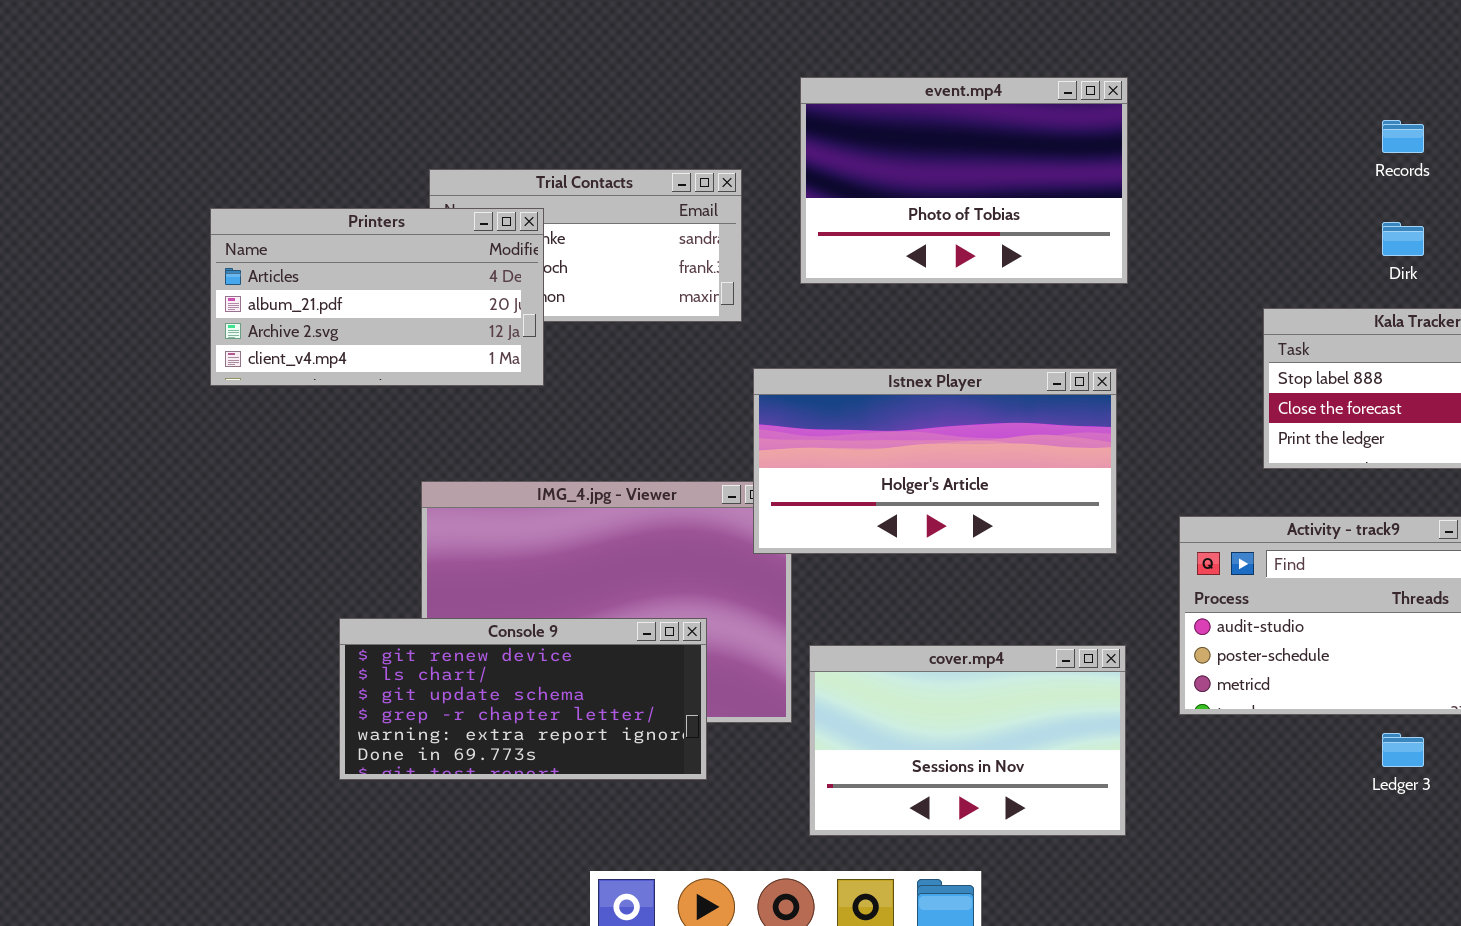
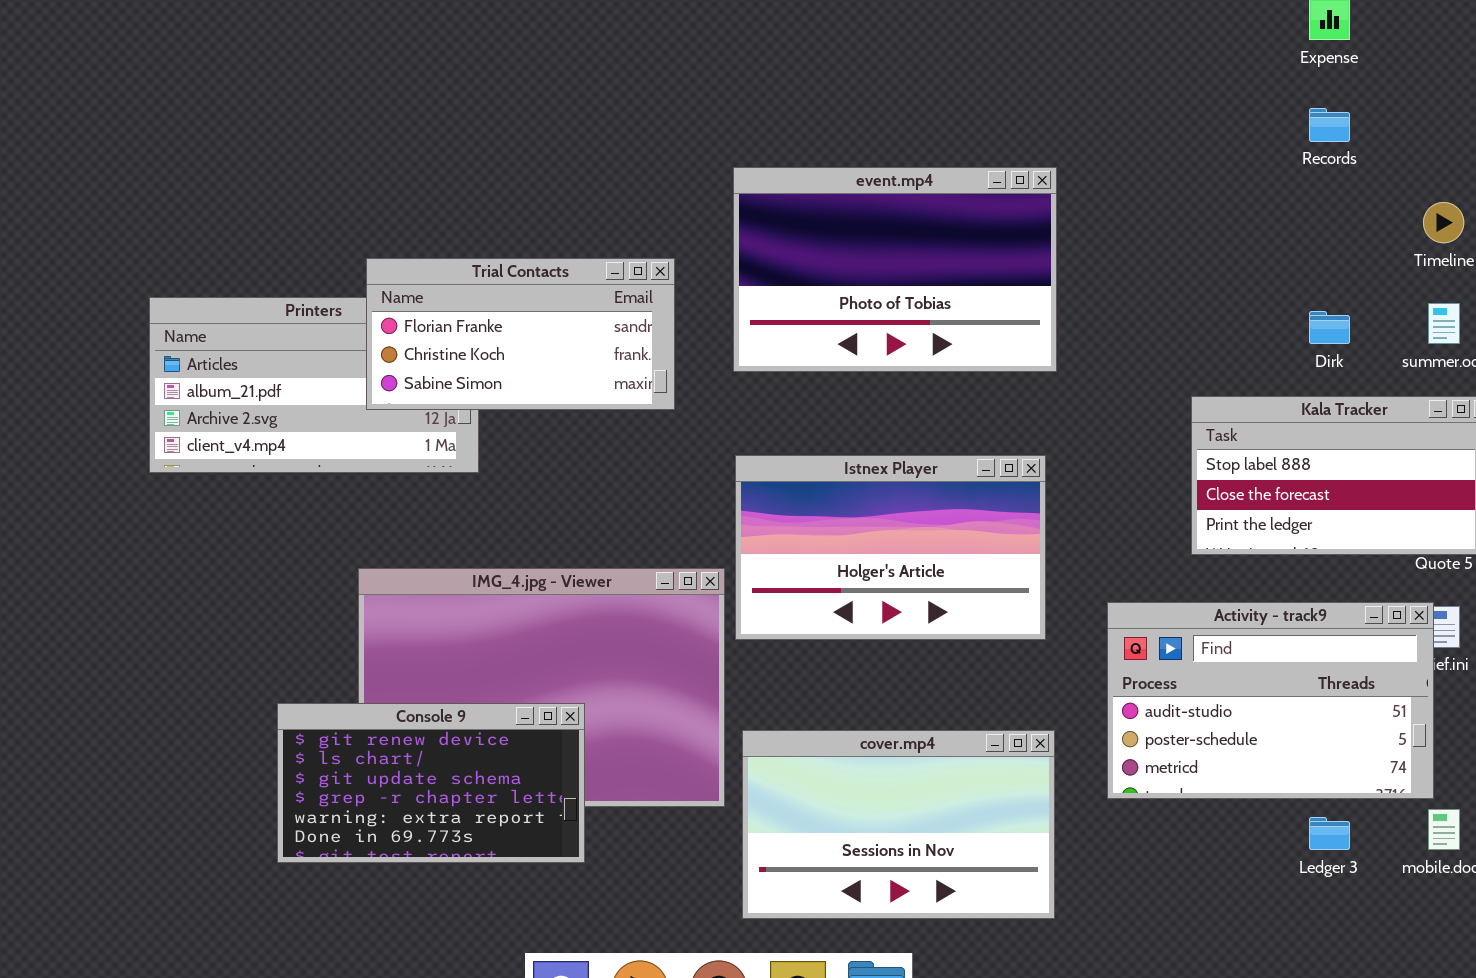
Records: [1382,120,1424,153] -> [1309,108,1350,142], moved
Trial Contacts: [429,169,742,322] -> [366,258,675,410], raised
Istnex Player: [753,368,1117,554] -> [735,455,1046,640], resized
Console 9: [339,618,707,780] -> [277,703,585,863], resized

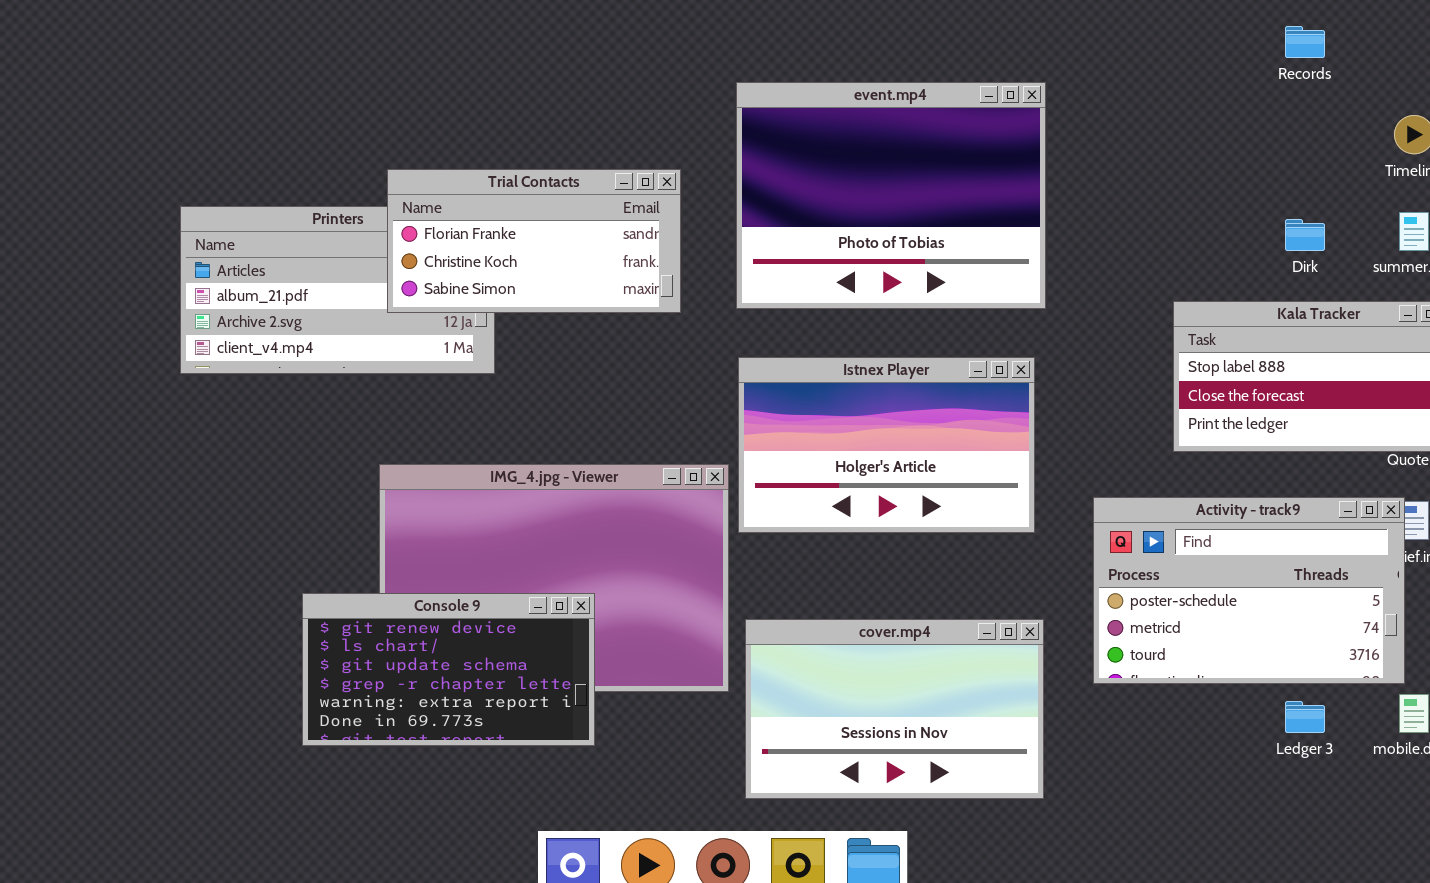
event.mp4: [733,167,1057,372] -> [736,82,1046,309], resized
Activity - track9: [1107,602,1434,799] -> [1093,497,1405,684], scrolled down 1 row

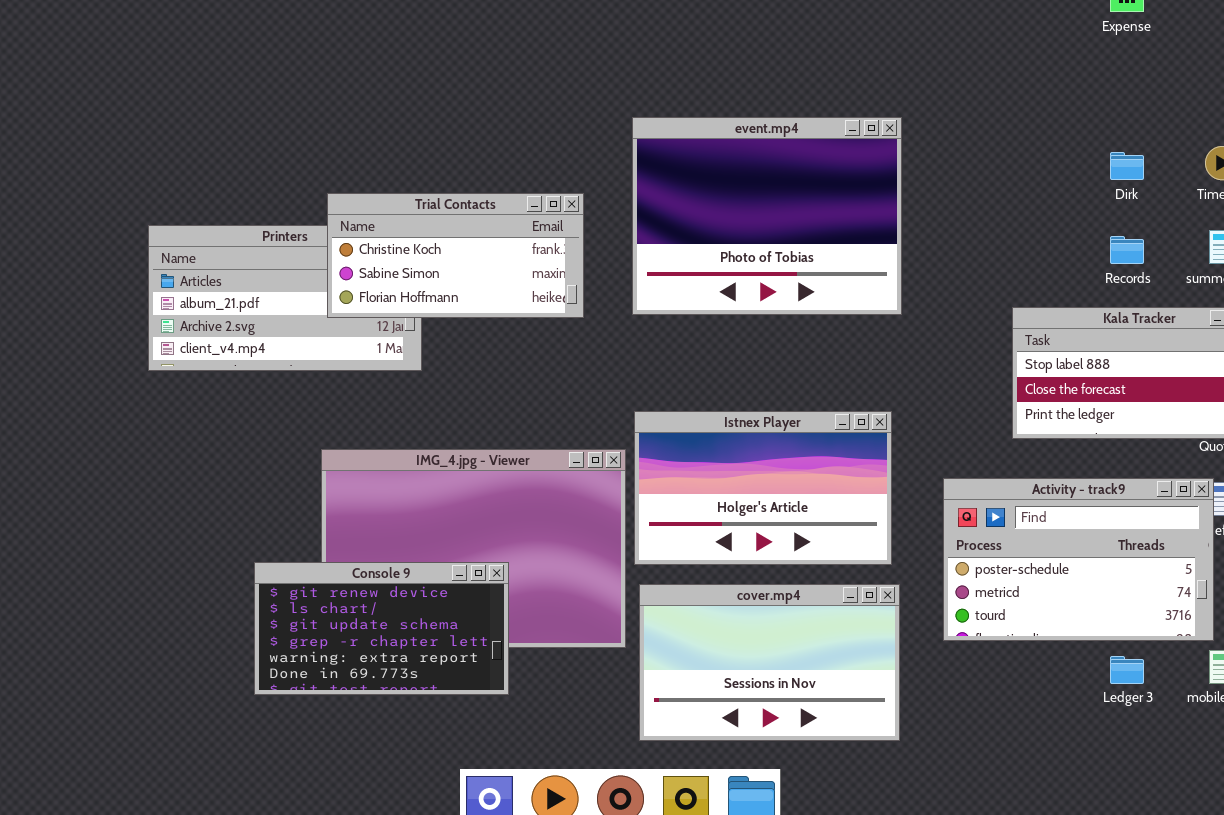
Records: [1285,26,1325,58] -> [1110,236,1144,264], moved
Trial Contacts: [387,169,681,313] -> [327,193,584,318], scrolled down 1 row
Dirk: [1285,219,1325,251] -> [1110,152,1144,180], moved
Istnex Player: [738,357,1035,533] -> [634,411,892,565], moved

